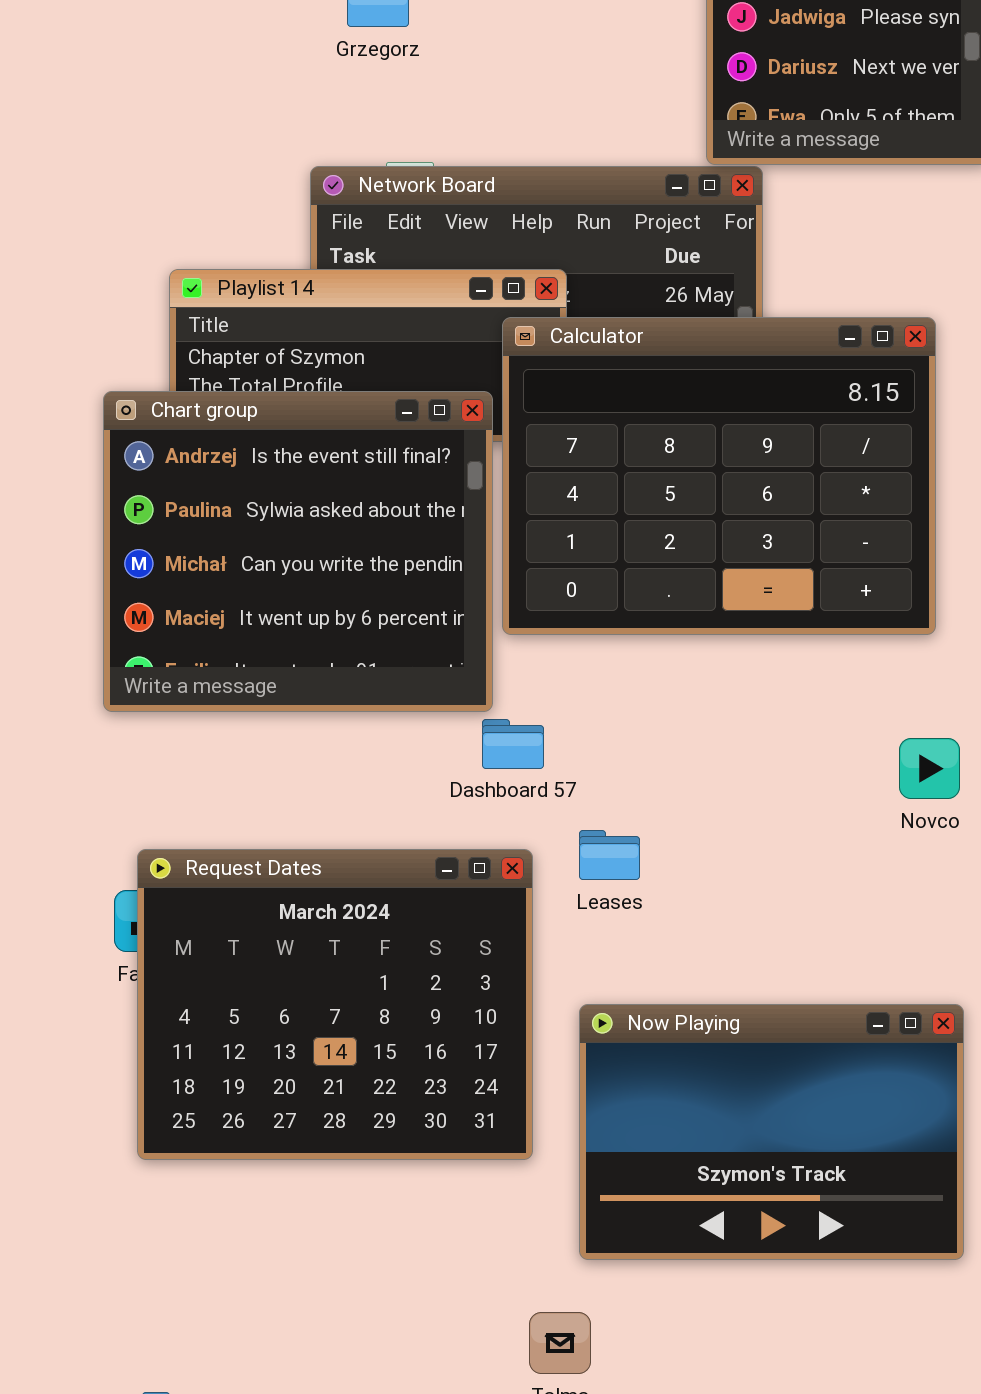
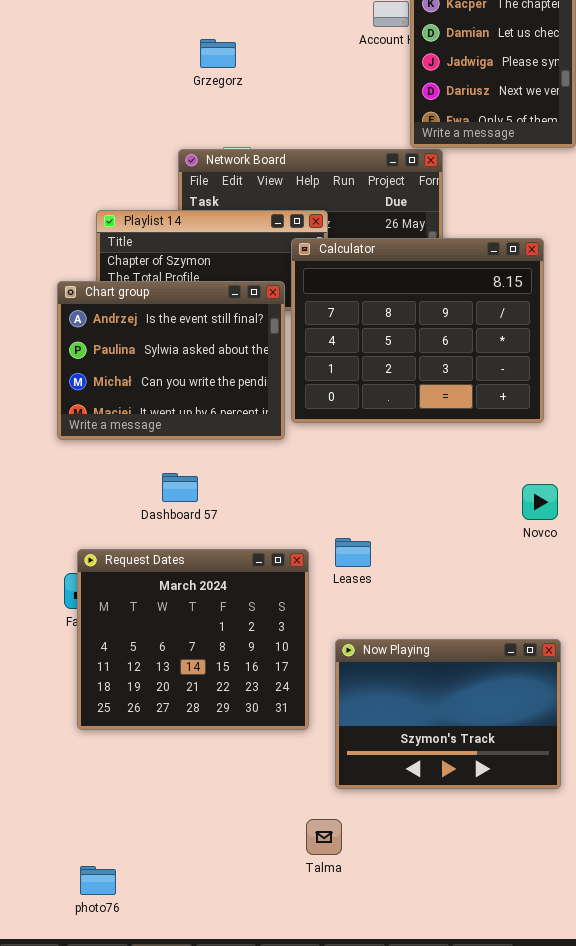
Chart group: [103,391,493,712] -> [57,281,285,440], resized
Dashboard 57: [482,719,544,769] -> [162,473,198,502], moved

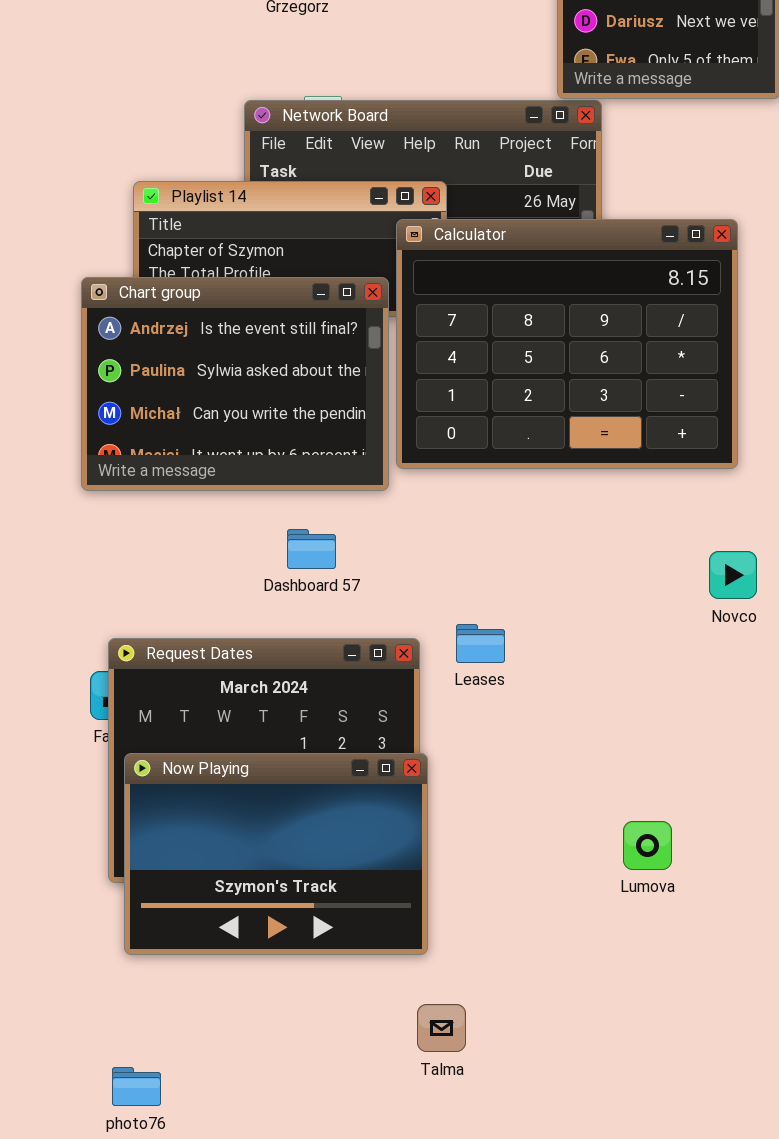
Dashboard 57: [162,473,198,502] -> [287,529,336,569], moved
Now Playing: [335,639,561,789] -> [124,753,428,955], moved

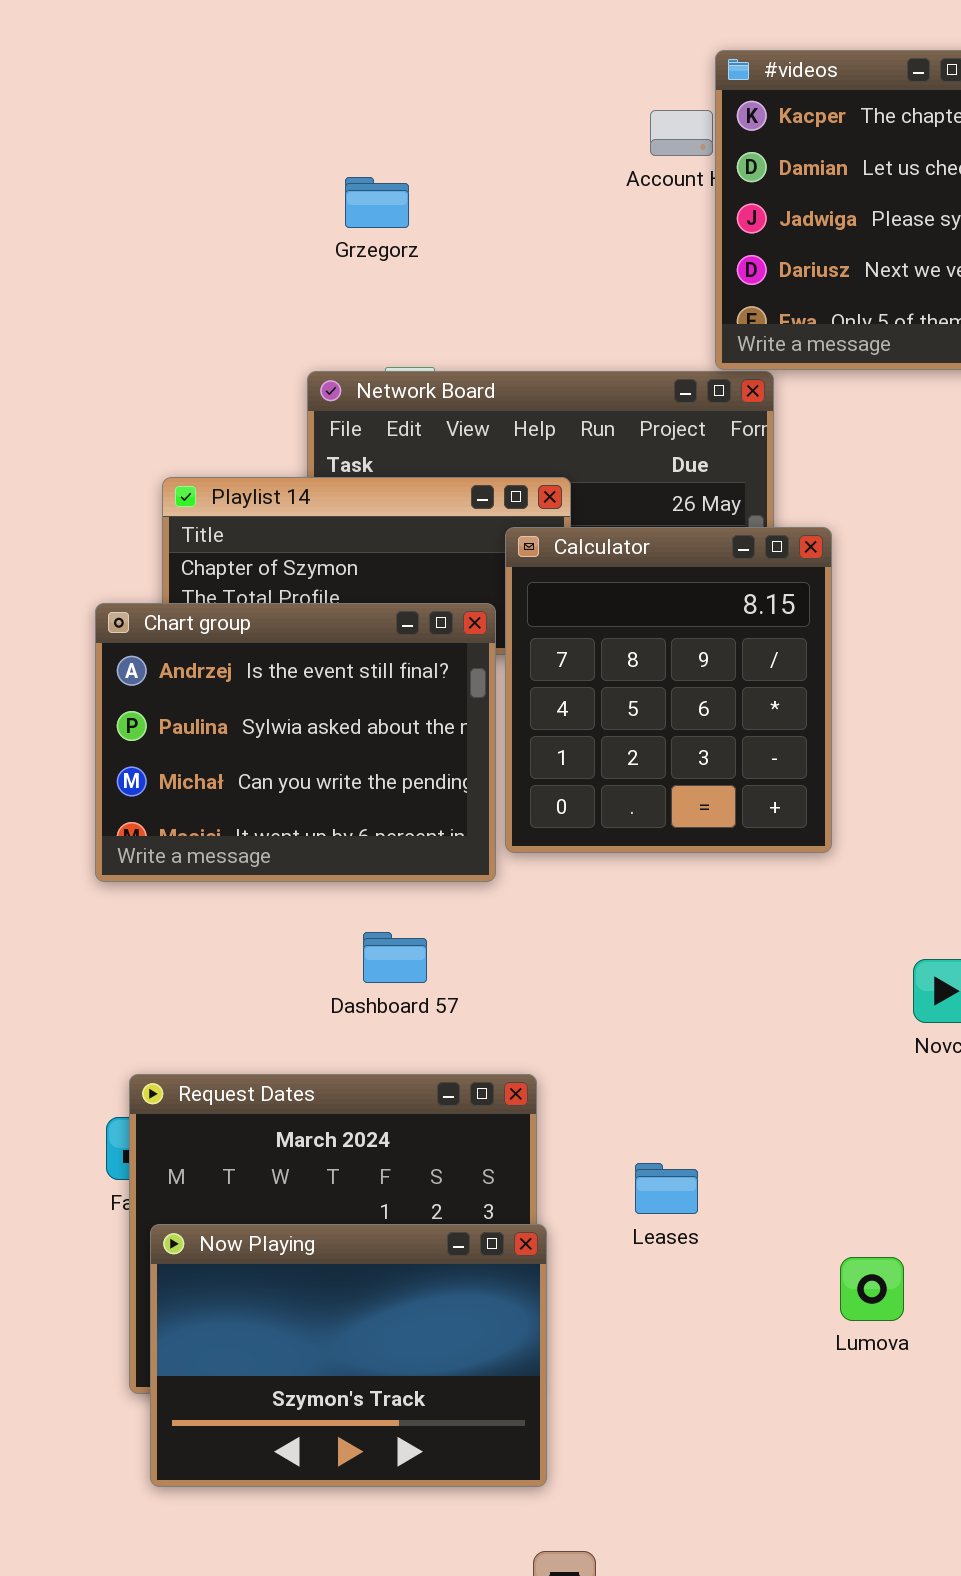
Calculator: [396,219,738,469] -> [505,527,832,853], resized
Leases: [456,624,505,663] -> [635,1163,698,1214], moved
Lumova: [623,821,672,870] -> [840,1257,904,1321], moved

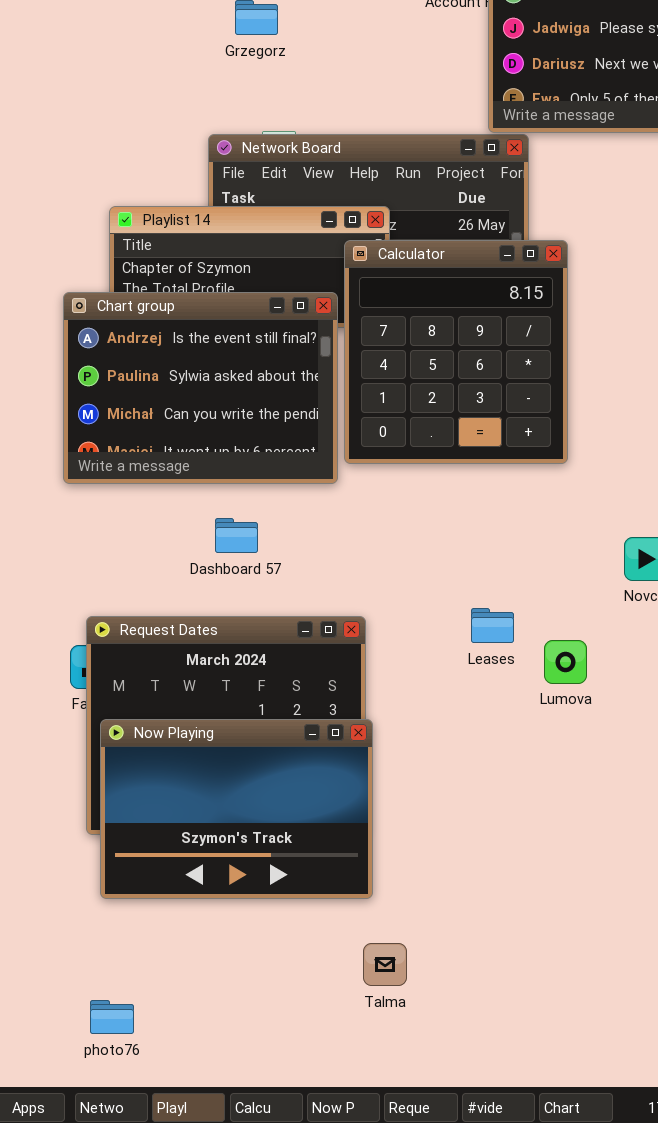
Dashboard 57: [363,932,427,983] -> [215,518,258,553], moved
Leases: [635,1163,698,1214] -> [471,608,514,643], moved
Lumova: [840,1257,904,1321] -> [544,640,587,684], moved

